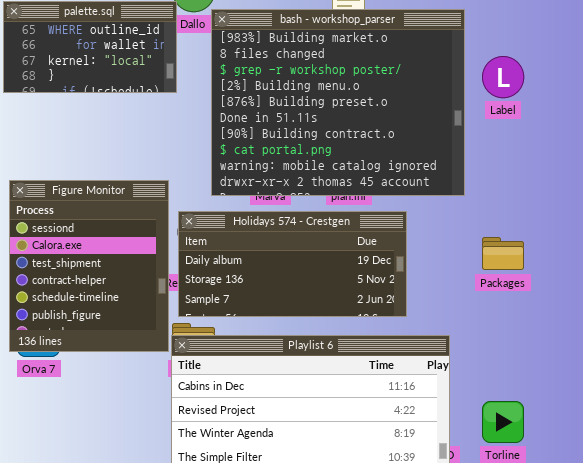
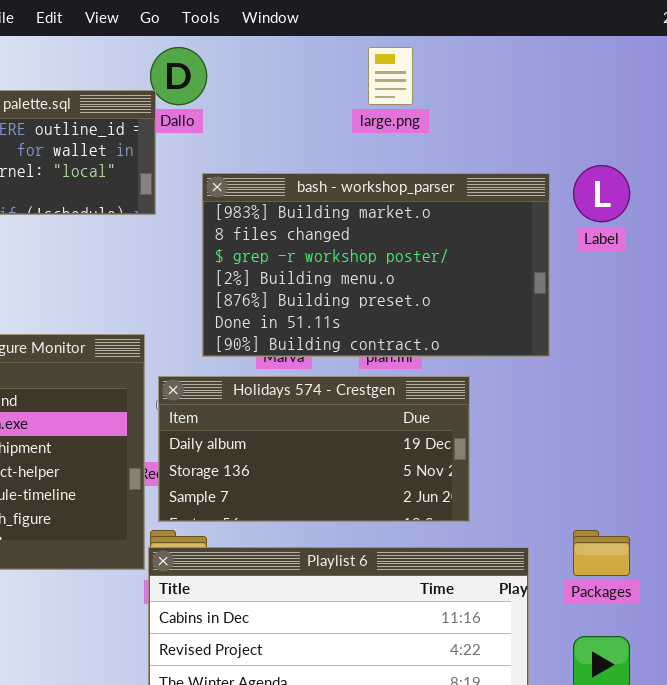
bash - workshop_parser: [211,9,465,196] -> [202,173,550,357], resized
Packages: [482,237,524,270] -> [573,530,630,576], moved

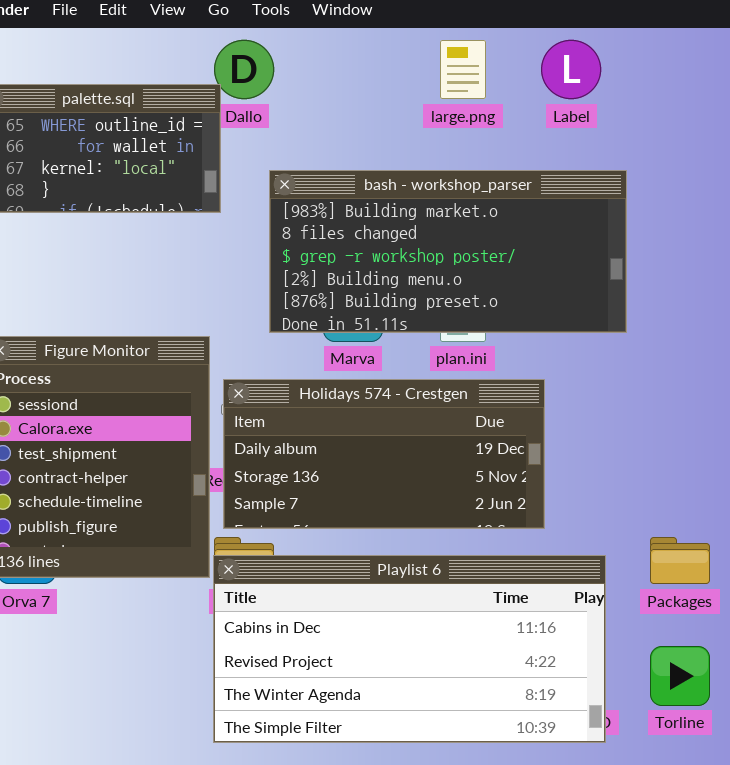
Label: [573,165,630,222] -> [541,40,601,99], moved
bash - workshop_parser: [202,173,550,357] -> [269,170,627,333], resized

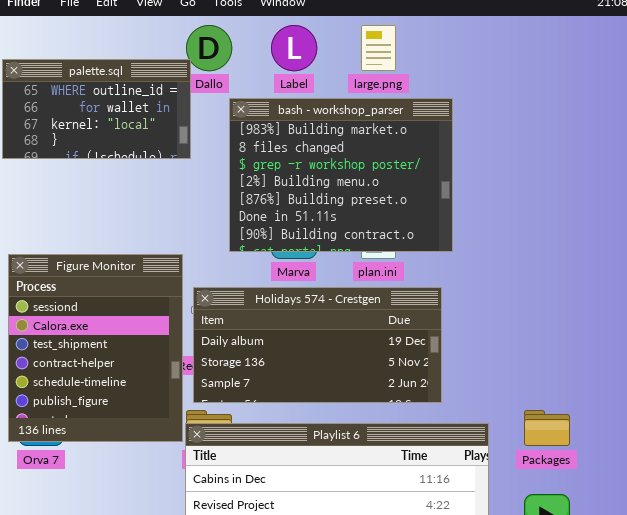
Label: [541,40,601,99] -> [271,25,317,71], moved
bash - workshop_parser: [269,170,627,333] -> [229,98,453,252], resized

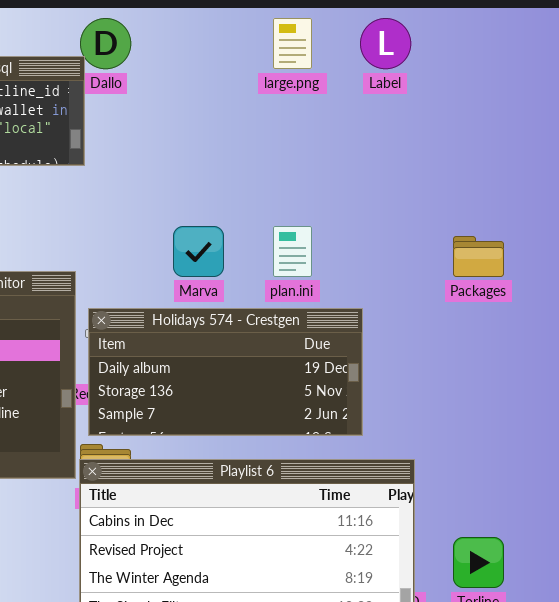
Label: [271,25,317,71] -> [360,18,411,69], moved
bash - workshop_parser: [229,98,453,252] -> none, closed
Packages: [524,410,570,446] -> [453,236,504,277], moved

